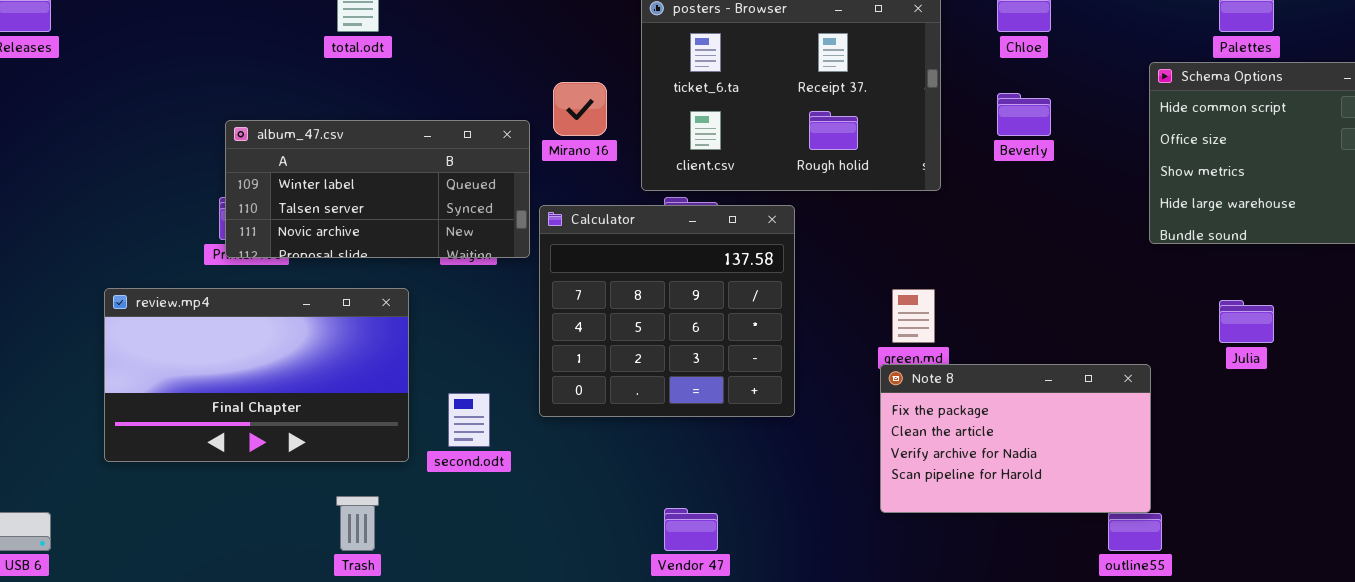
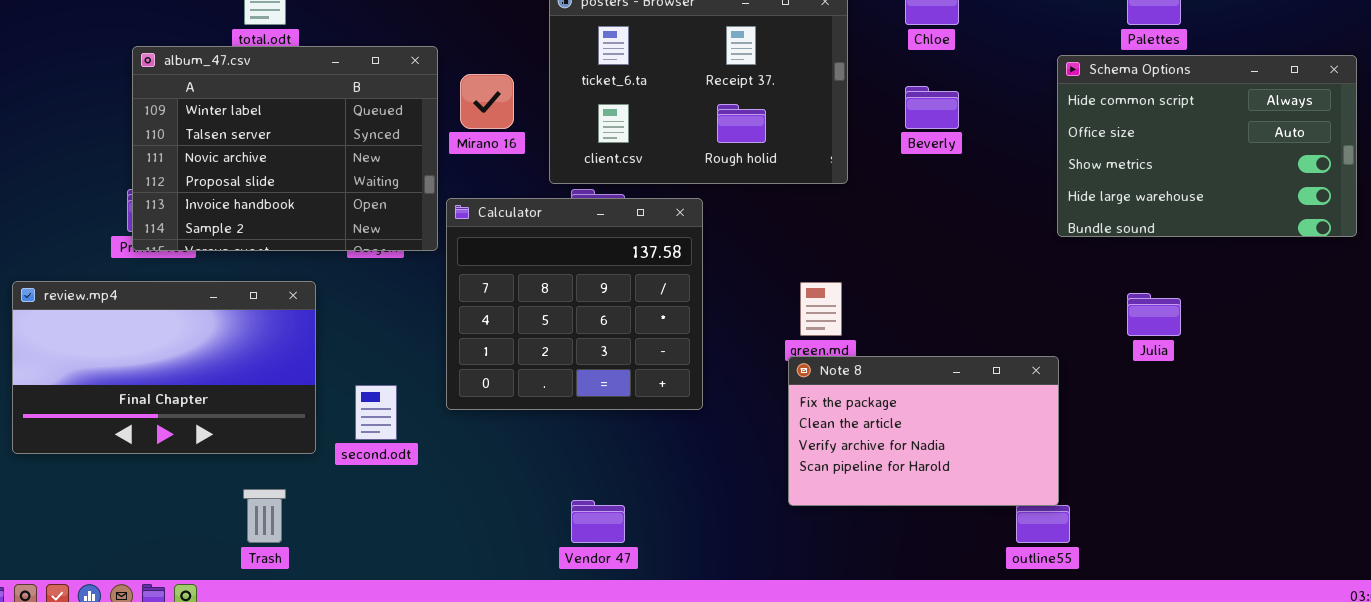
album_47.csv: [225,120,530,258] -> [132,46,438,251], resized

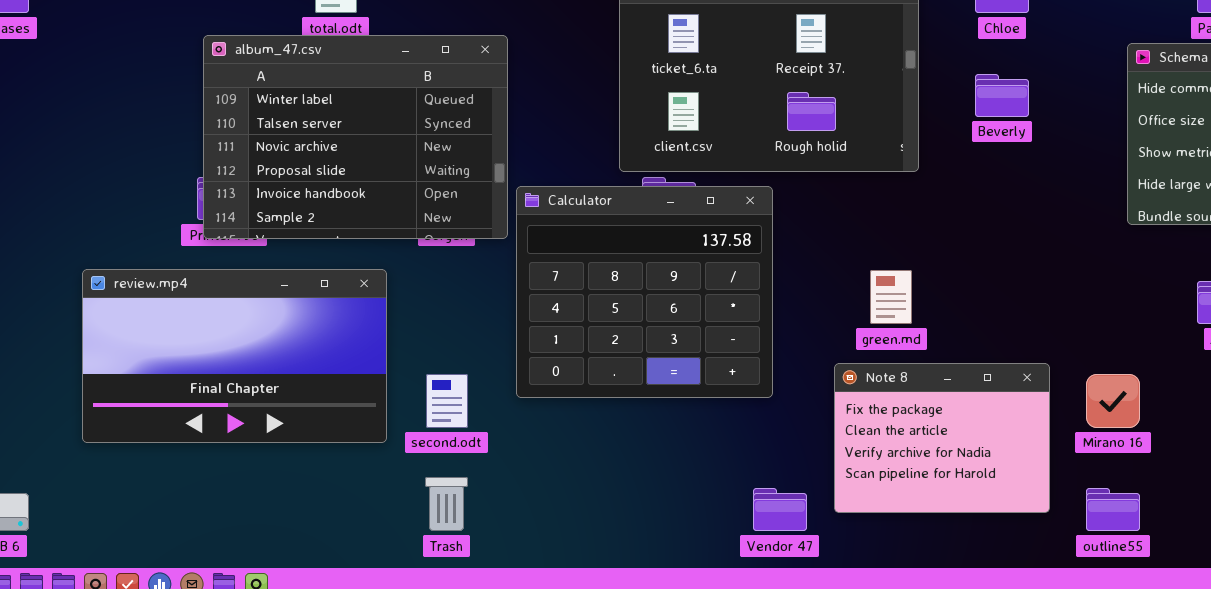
Mirano 16: [460,74,514,129] -> [1086,374,1140,428], moved
Note 8: [788,356,1059,506] -> [834,363,1050,513], moved, resized
Trash: [243,489,286,543] -> [425,477,468,531], moved
Vendor 47: [571,500,625,543] -> [753,488,807,531], moved

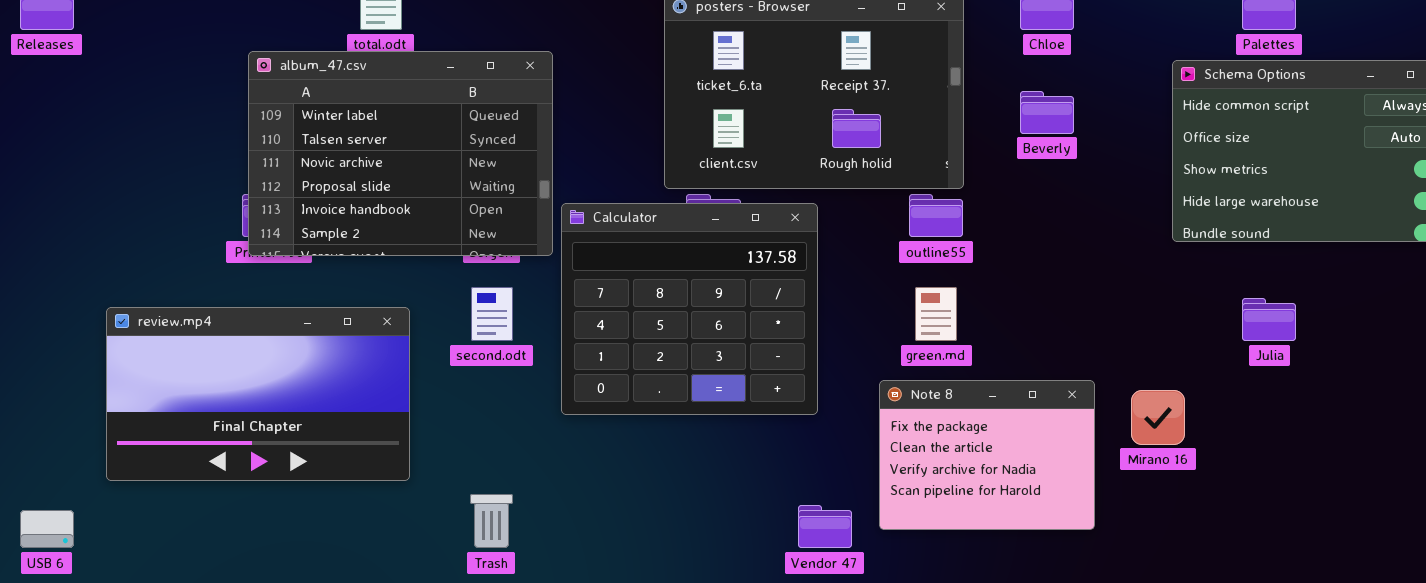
review.mp4: [82,269,387,443] -> [106,307,410,481], moved
second.odt: [426,374,468,428] -> [471,287,513,341], moved
outline55: [1086,488,1140,531] -> [909,194,963,237], moved

